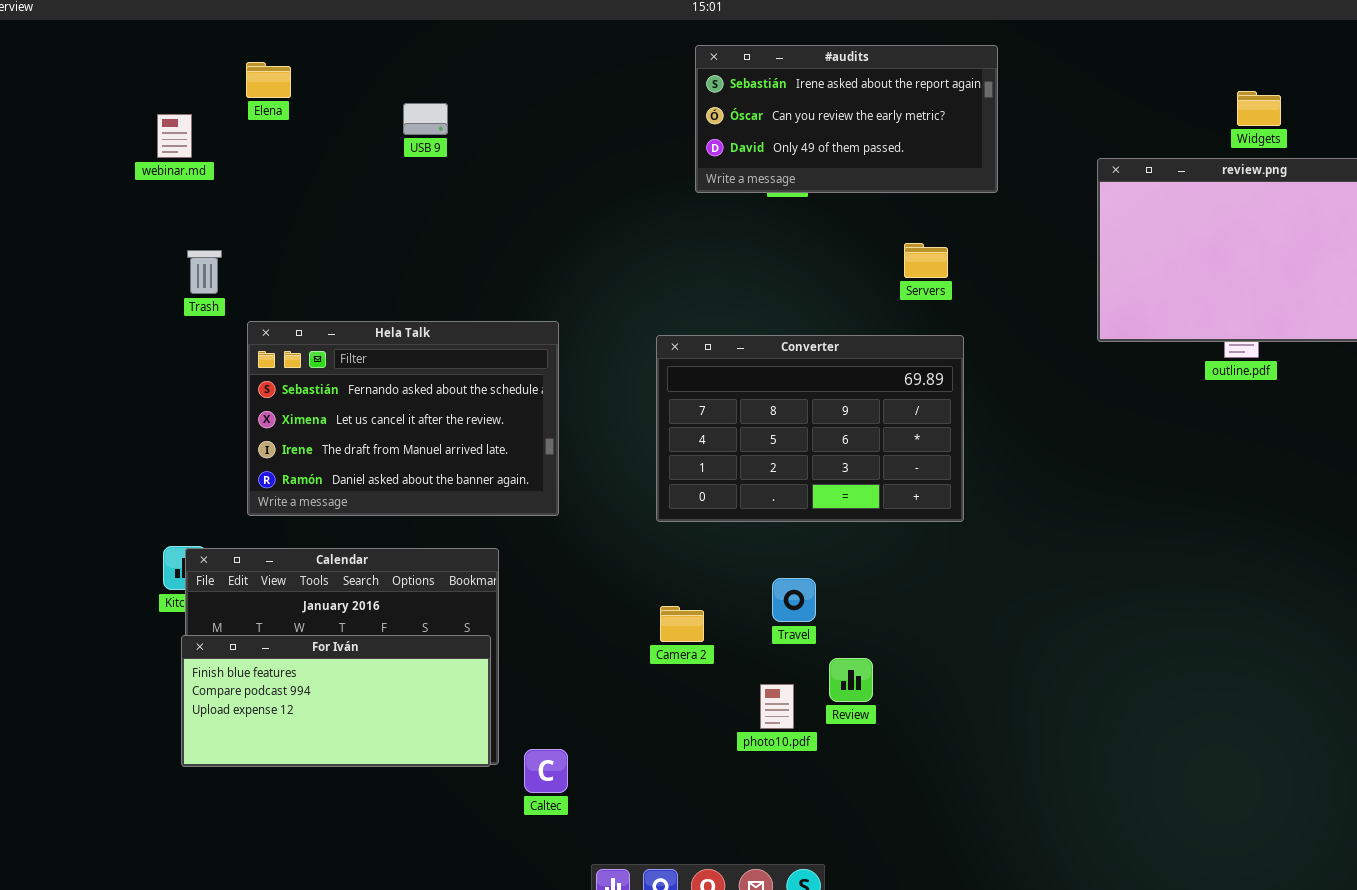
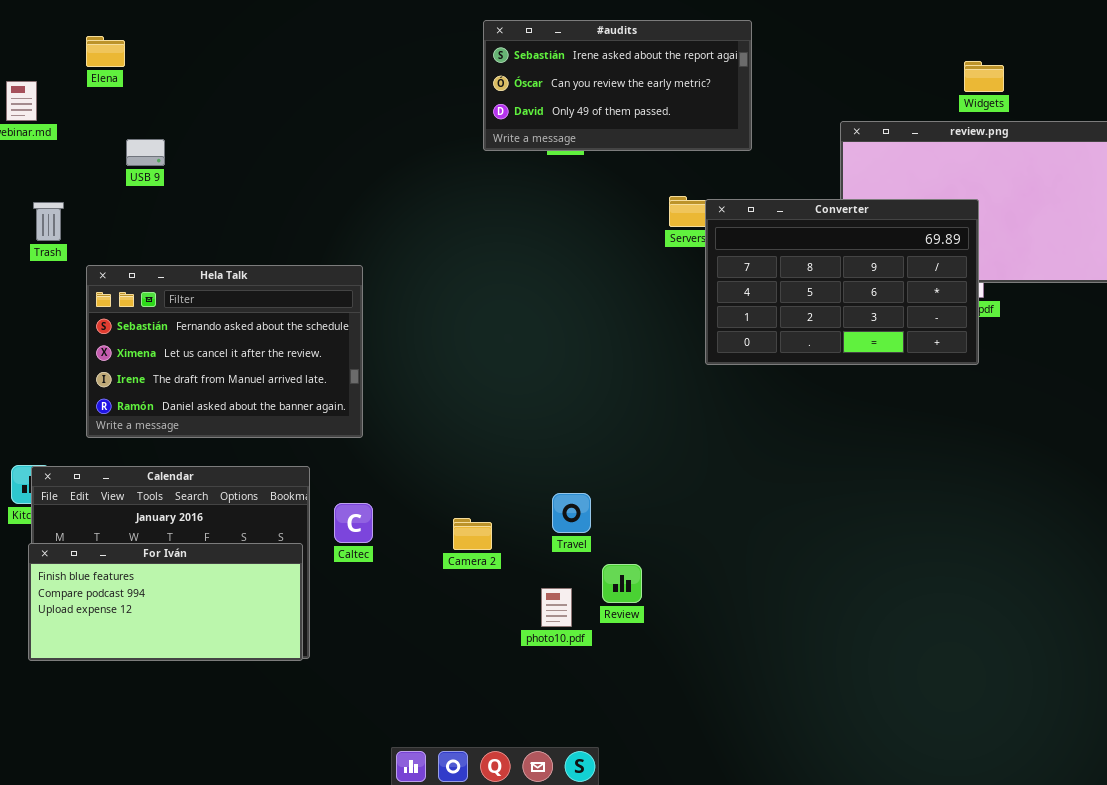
USB 9: [403,103,448,135] -> [126,139,165,166], moved
Converter: [656,335,964,522] -> [705,199,979,365], moved
Caltec: [524,749,568,793] -> [334,503,373,543], moved

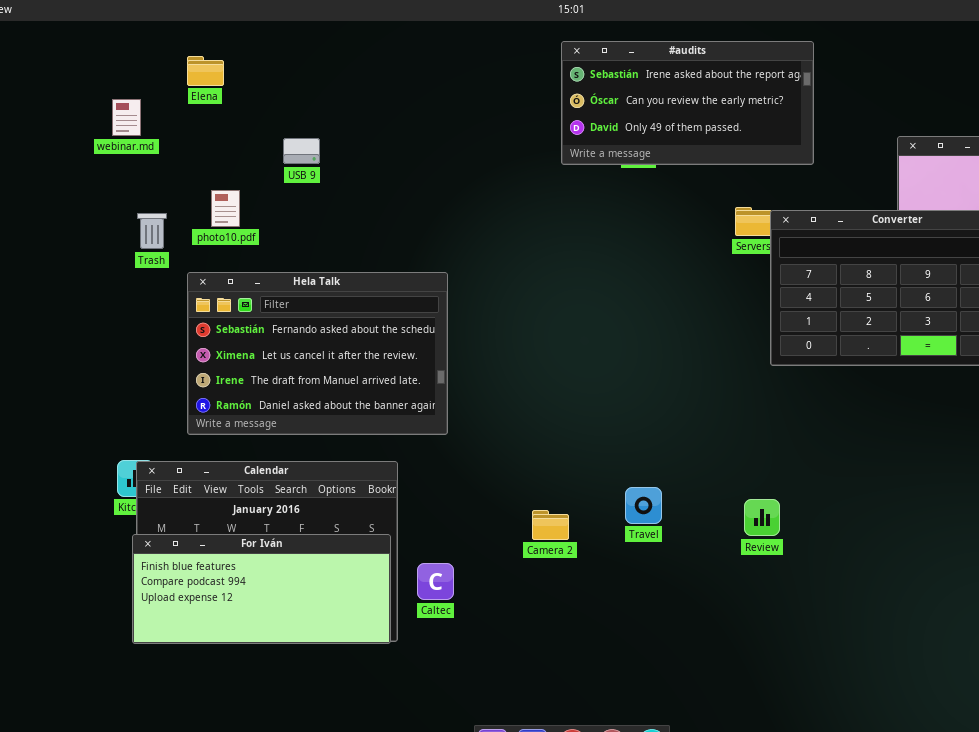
USB 9: [126,139,165,166] -> [283,138,320,164], moved
Caltec: [334,503,373,543] -> [417,563,454,600], moved
Review: [602,564,642,603] -> [744,499,780,536], moved
photo10.pdf: [541,588,572,627] -> [211,190,240,227], moved

